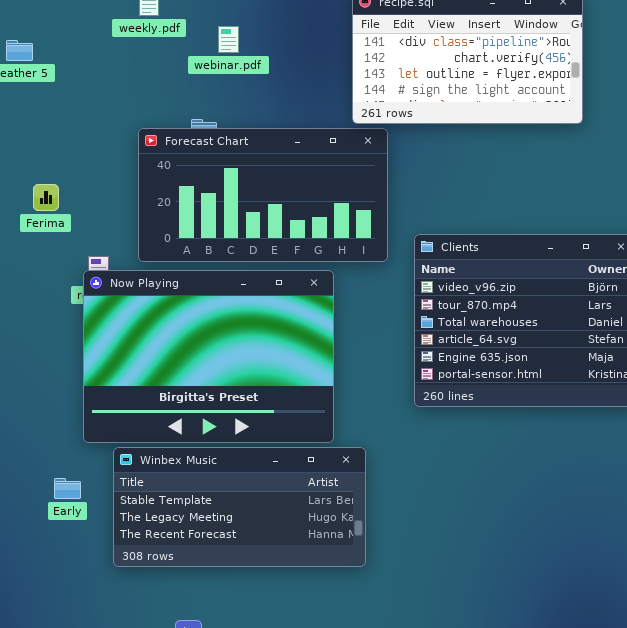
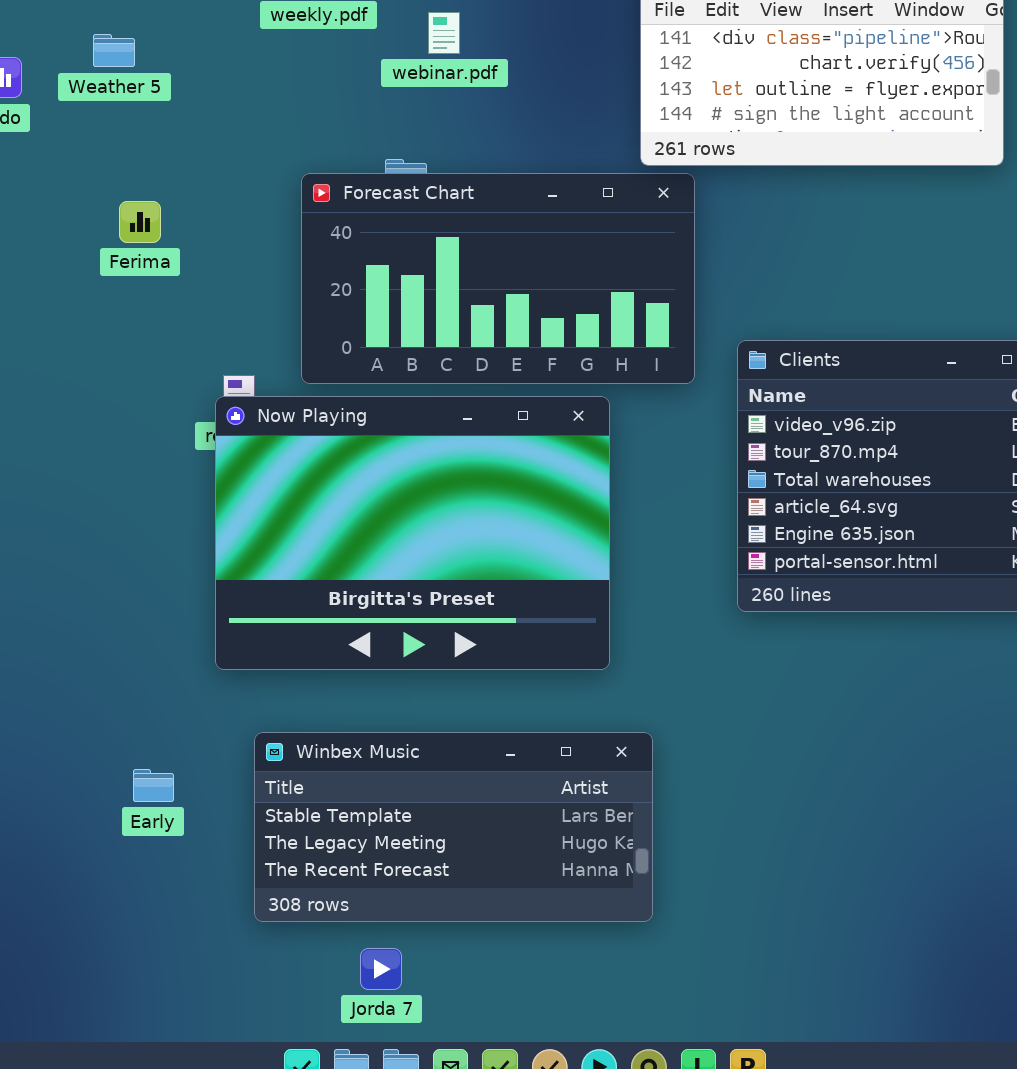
Ferima: [33,184,59,211] -> [119,201,161,243], moved
Winbex Music: [113,447,366,567] -> [254,732,653,922], moved
Early: [54,478,81,499] -> [133,769,174,802], moved

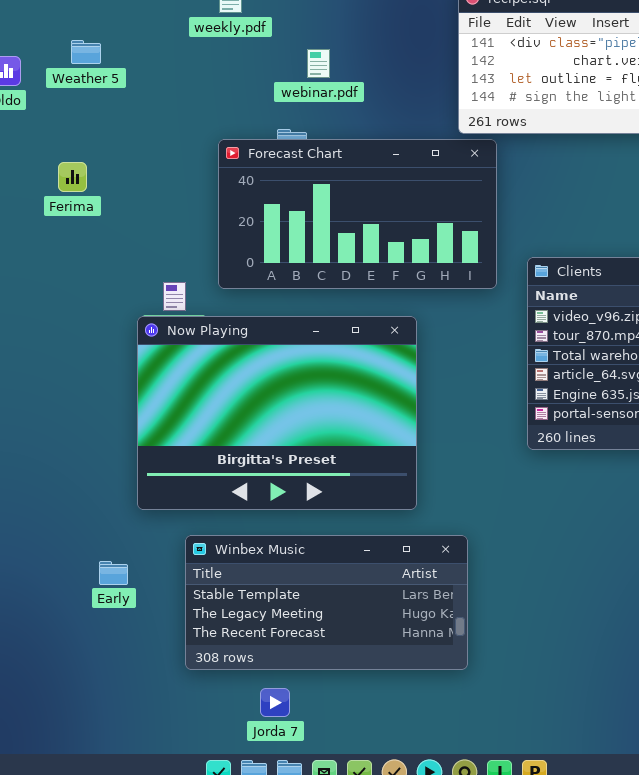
webinar.pdf: [428,12,460,54] -> [307,49,330,78], moved
Ferima: [119,201,161,243] -> [58,162,87,192], moved
Now Playing: [215,396,610,670] -> [137,316,417,510], moved

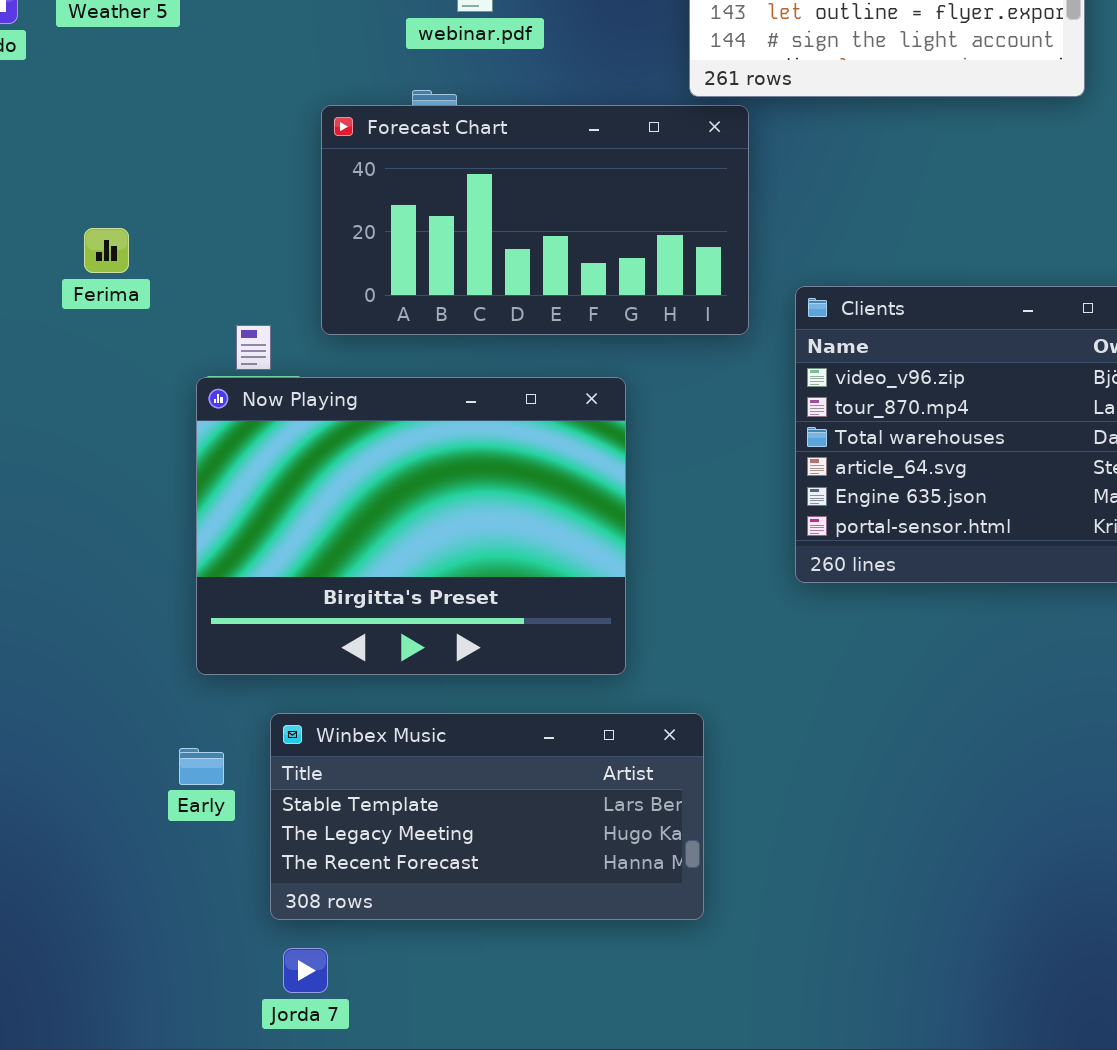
Ferima: [58,162,87,192] -> [84,228,129,273], moved
Early: [99,561,128,585] -> [179,748,224,785], moved
Jorda 7: [260,688,290,717] -> [283,948,328,993], moved

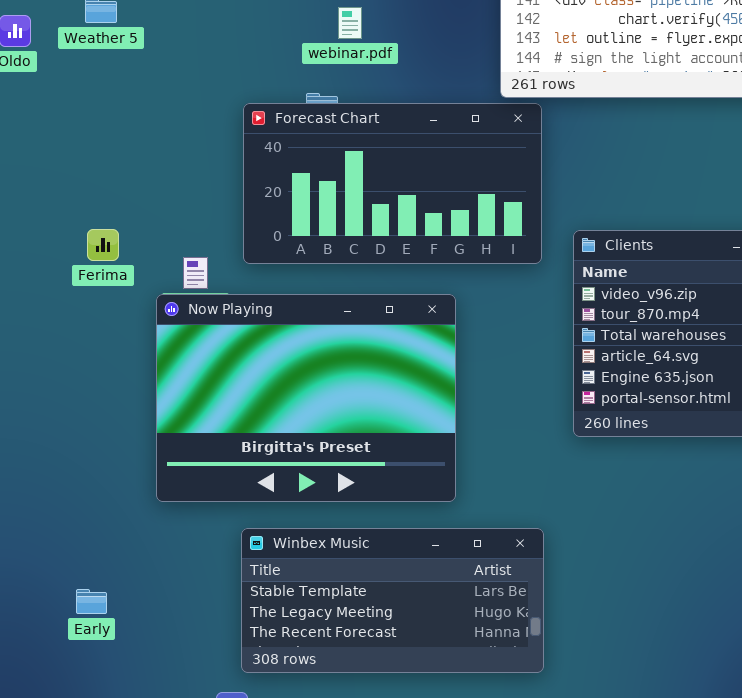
Ferima: [84,228,129,273] -> [87,229,119,261], moved
Winbex Music: [270,713,704,920] -> [241,528,544,673], moved
Early: [179,748,224,785] -> [76,589,107,614], moved

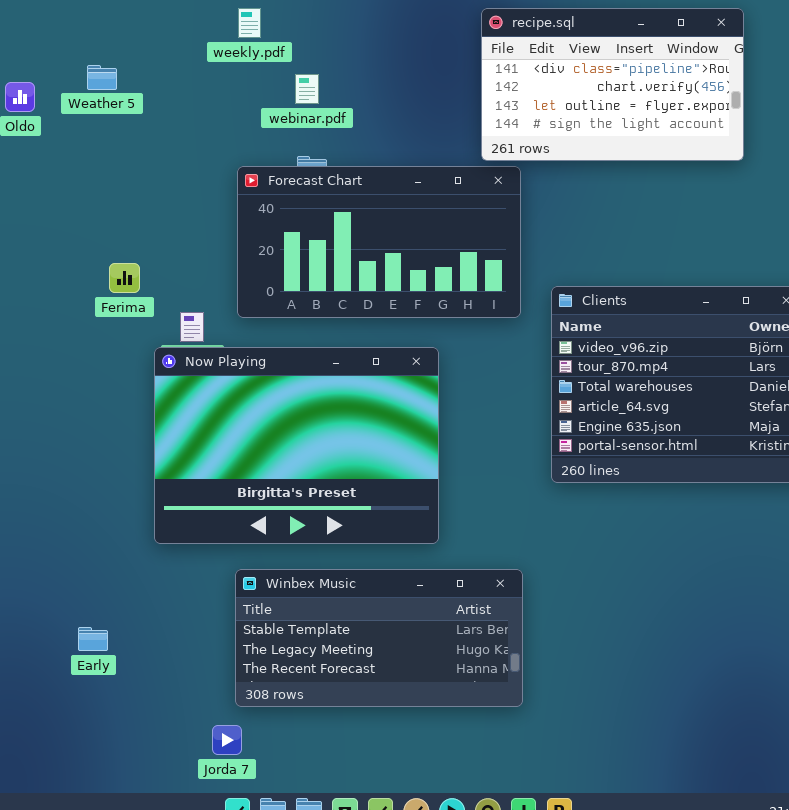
webinar.pdf: [338,7,362,39] -> [295,74,319,104], moved
Ferima: [87,229,119,261] -> [109,263,140,293], moved

